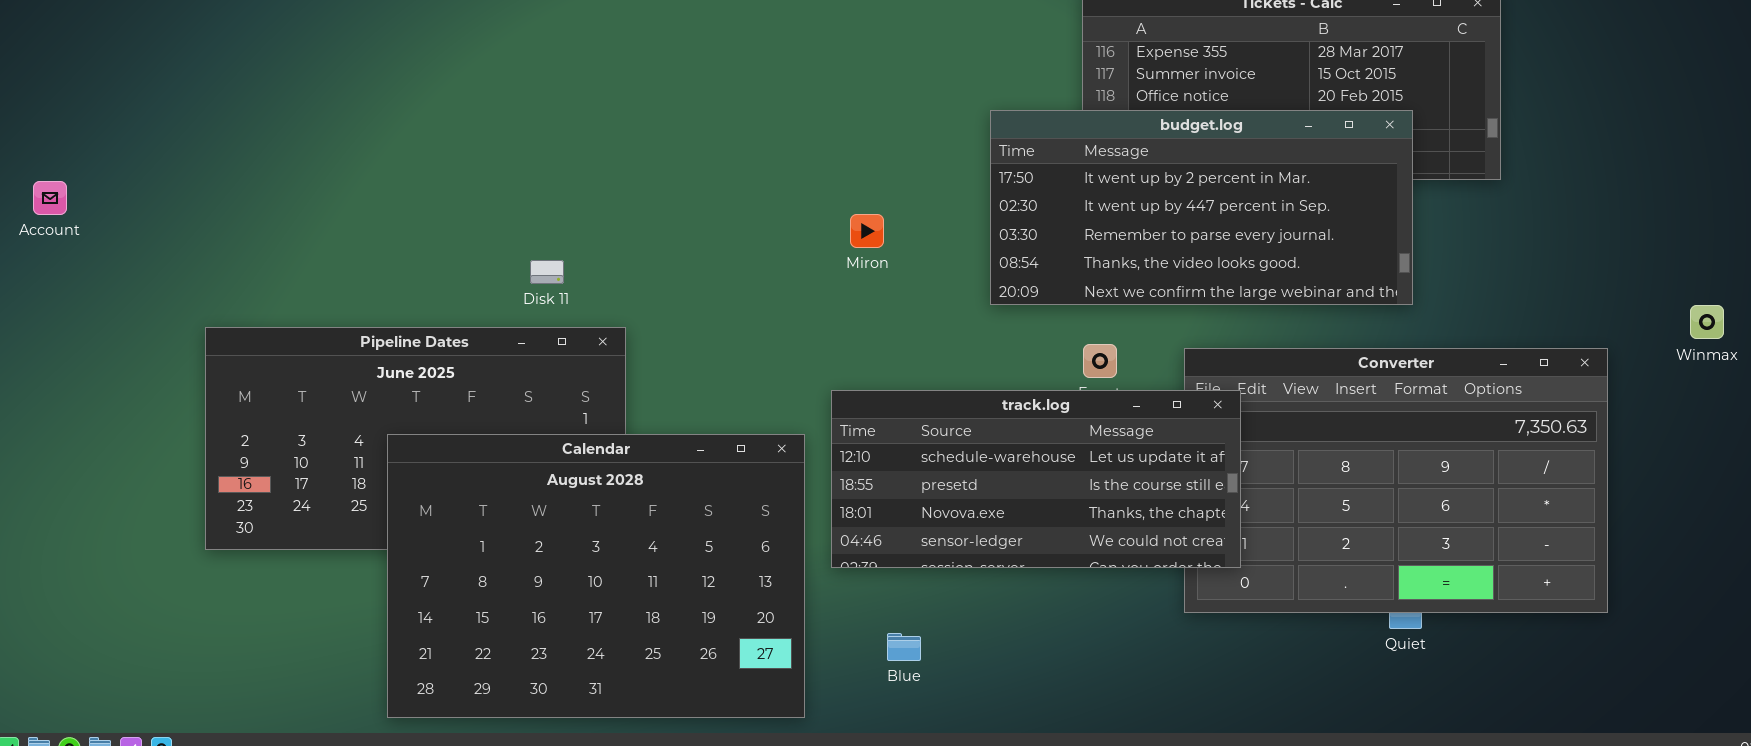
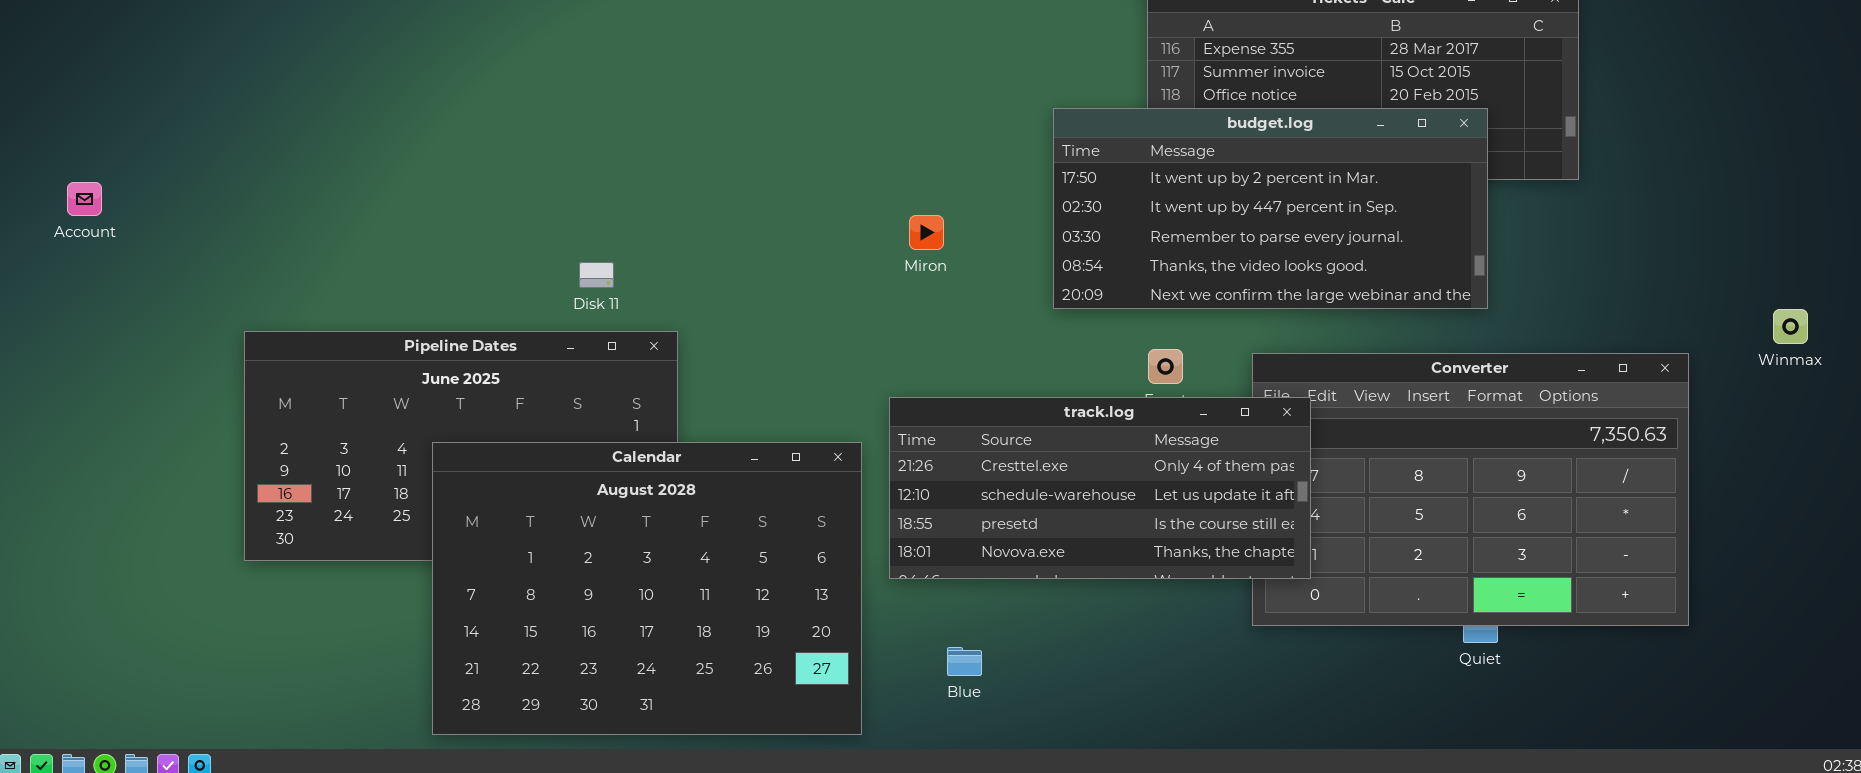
track.log: [831,390,1241,568] -> [889,397,1311,579], scrolled up 1 row

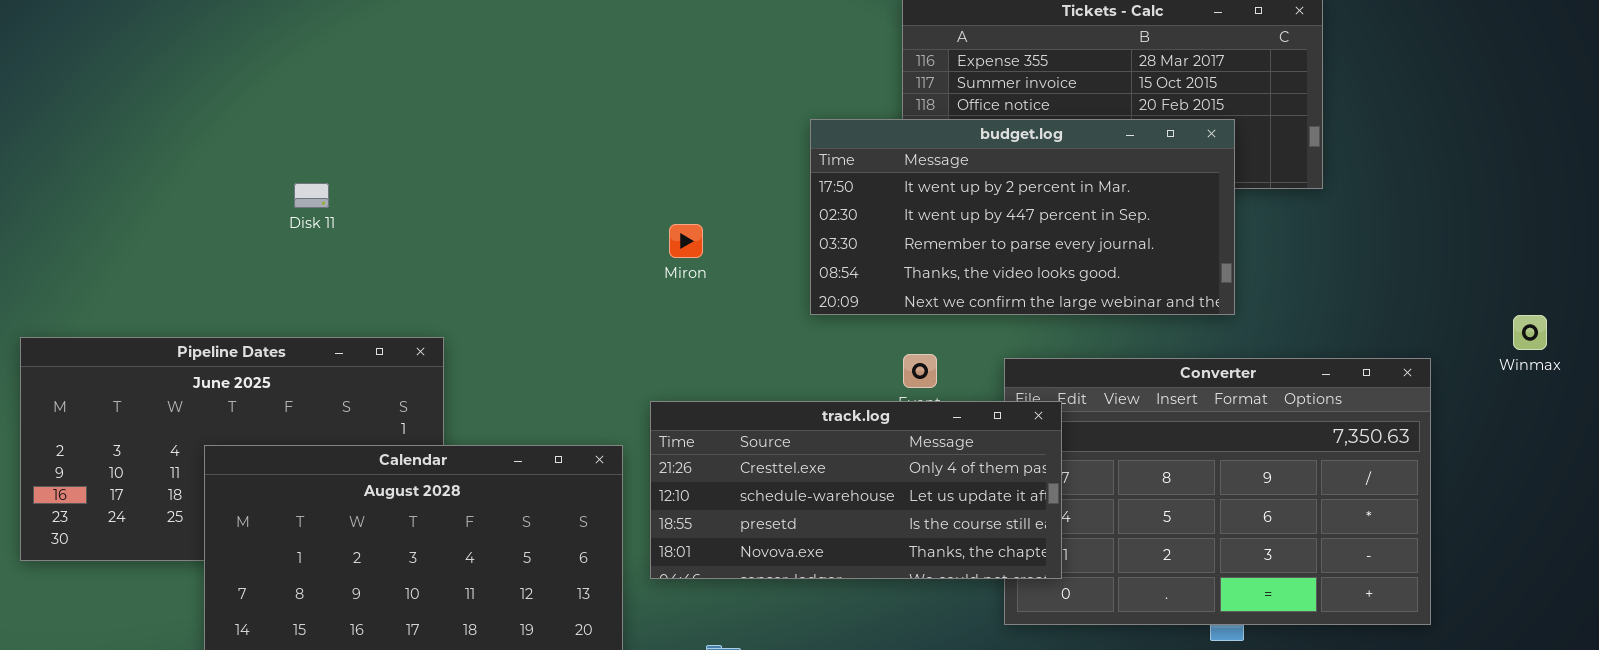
Disk 11: [579,262,614,288] -> [294,183,329,208], moved

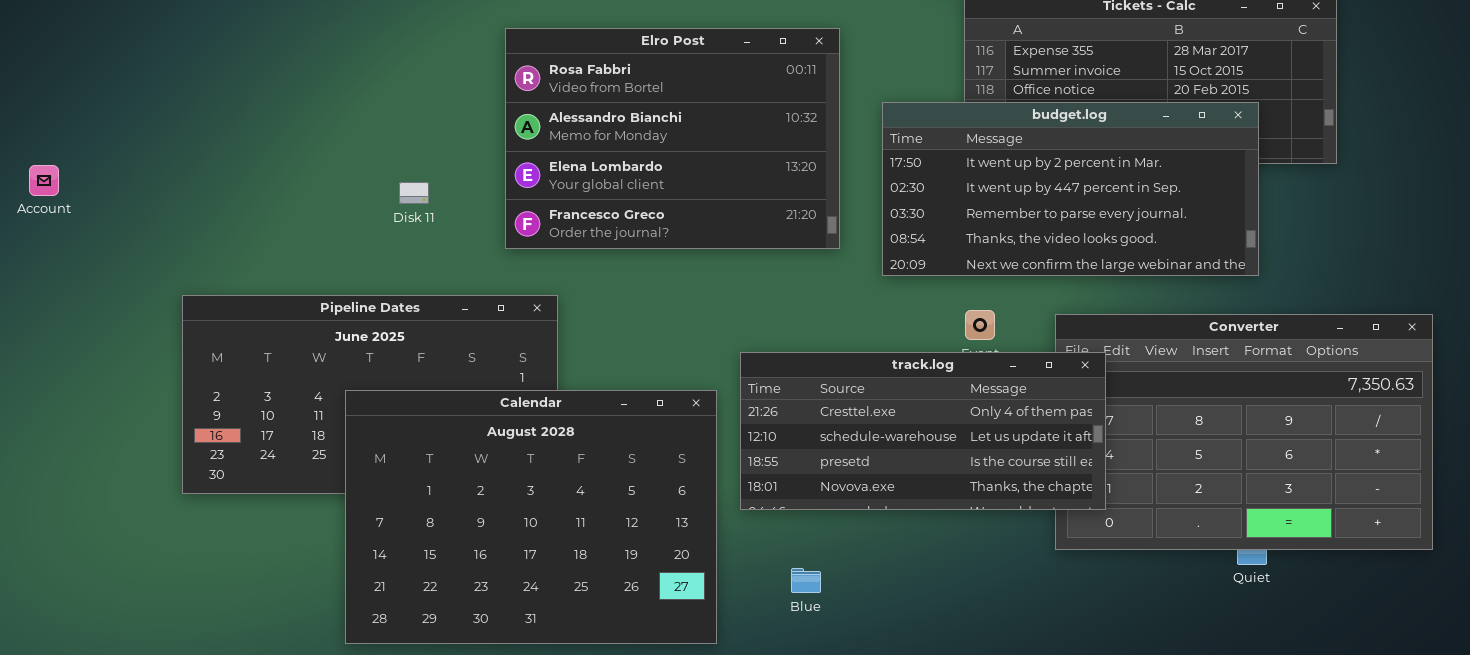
Elro Post: none -> [505,28,840,249], opened
Disk 11: [294,183,329,208] -> [399,182,429,204], moved

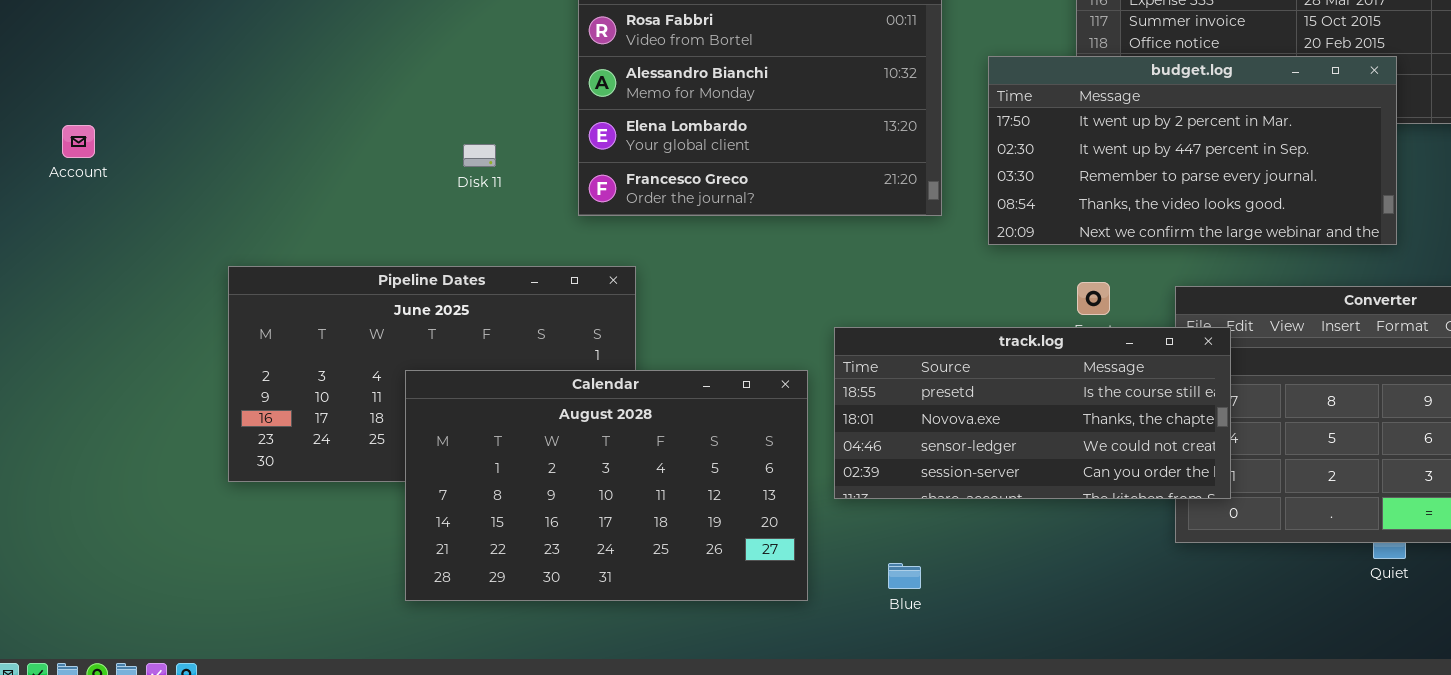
track.log: [740,352,1106,510] -> [834,327,1231,499], scrolled down 2 rows
Calendar: [345,390,717,644] -> [405,370,808,601], resized

